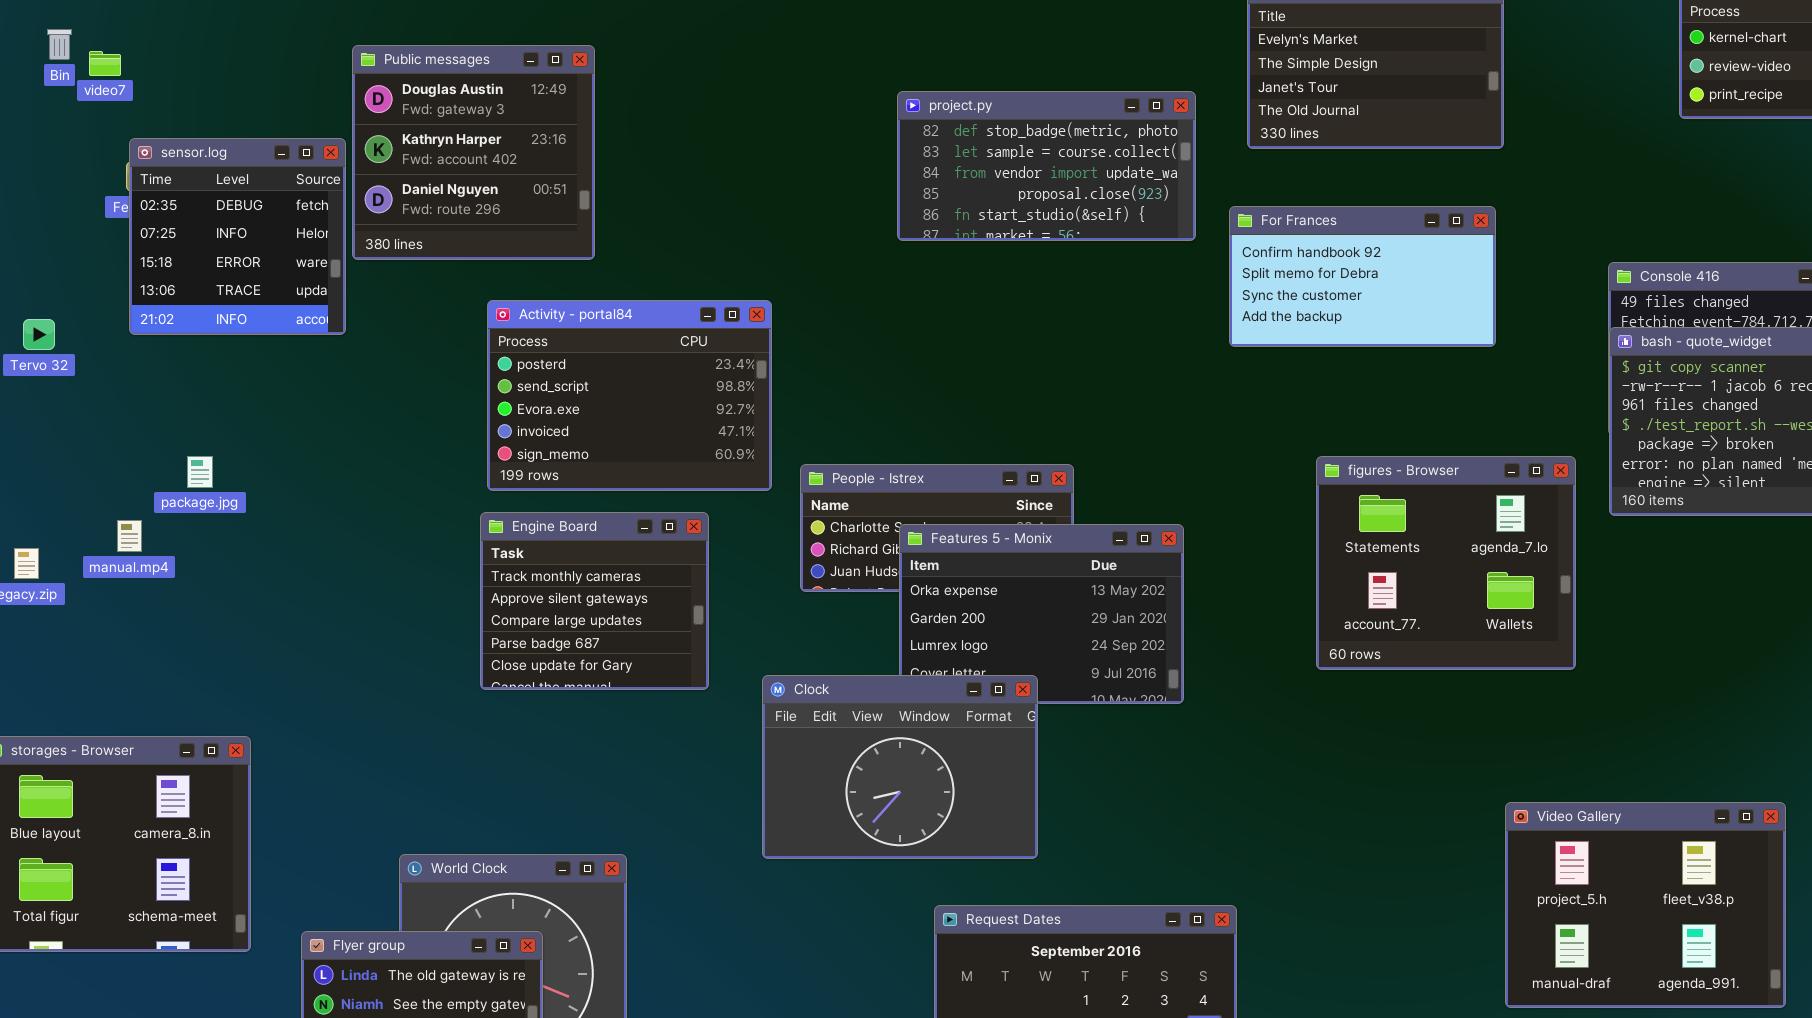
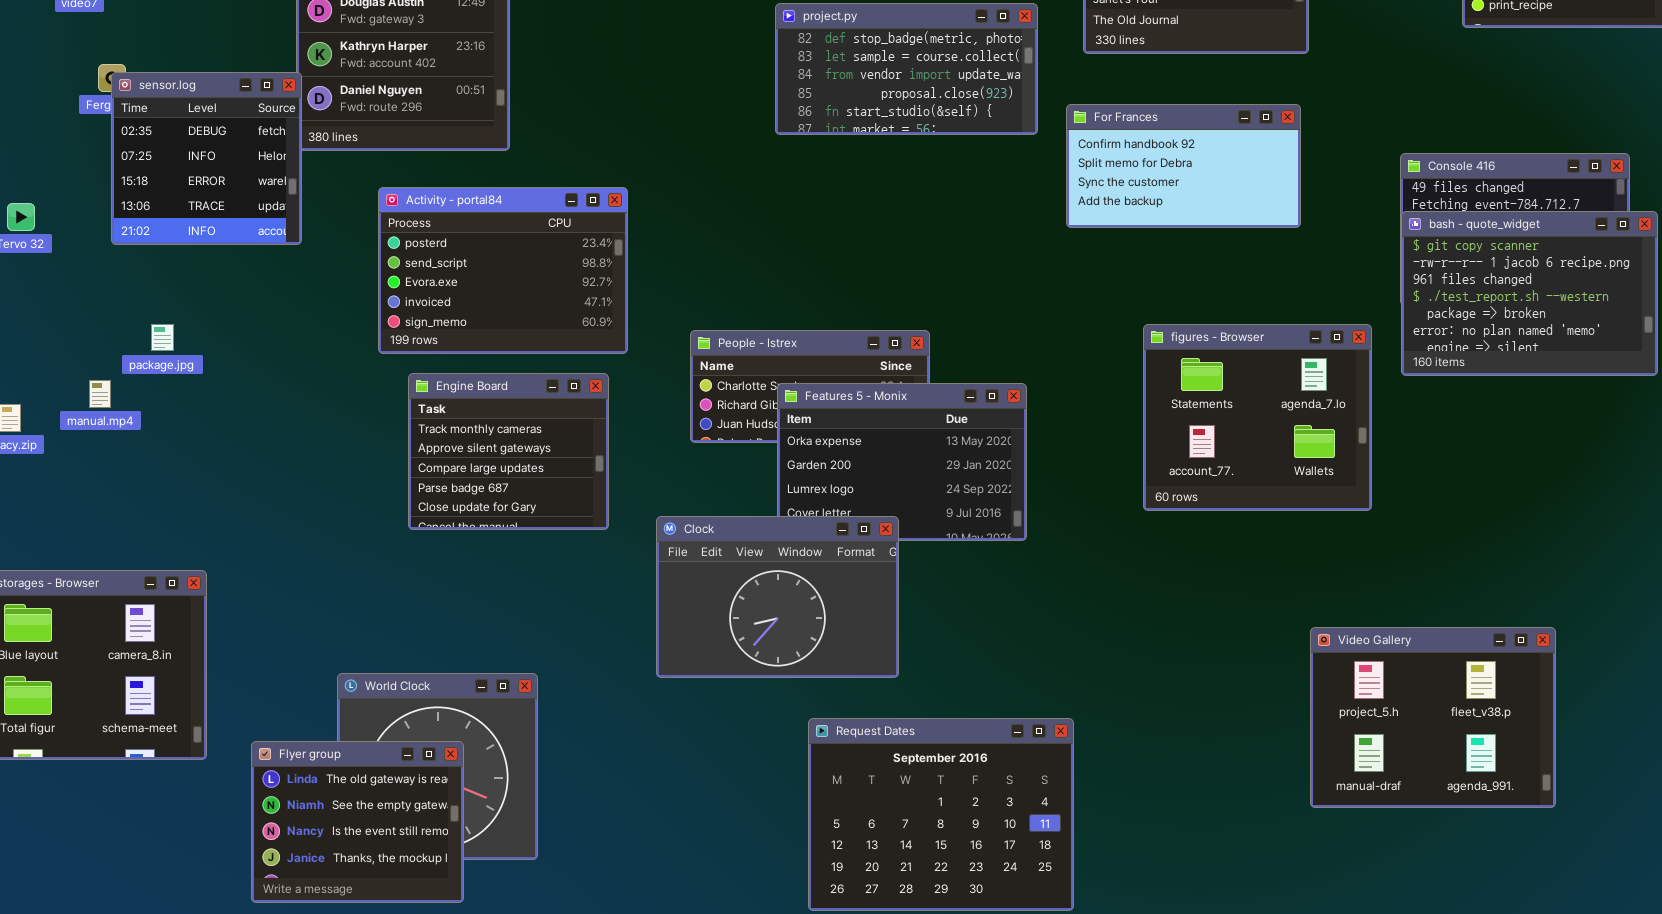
sensor.log: [129,138,346,335] -> [111,72,302,245], moved
Activity - portal84: [487,300,772,491] -> [378,187,628,354], moved

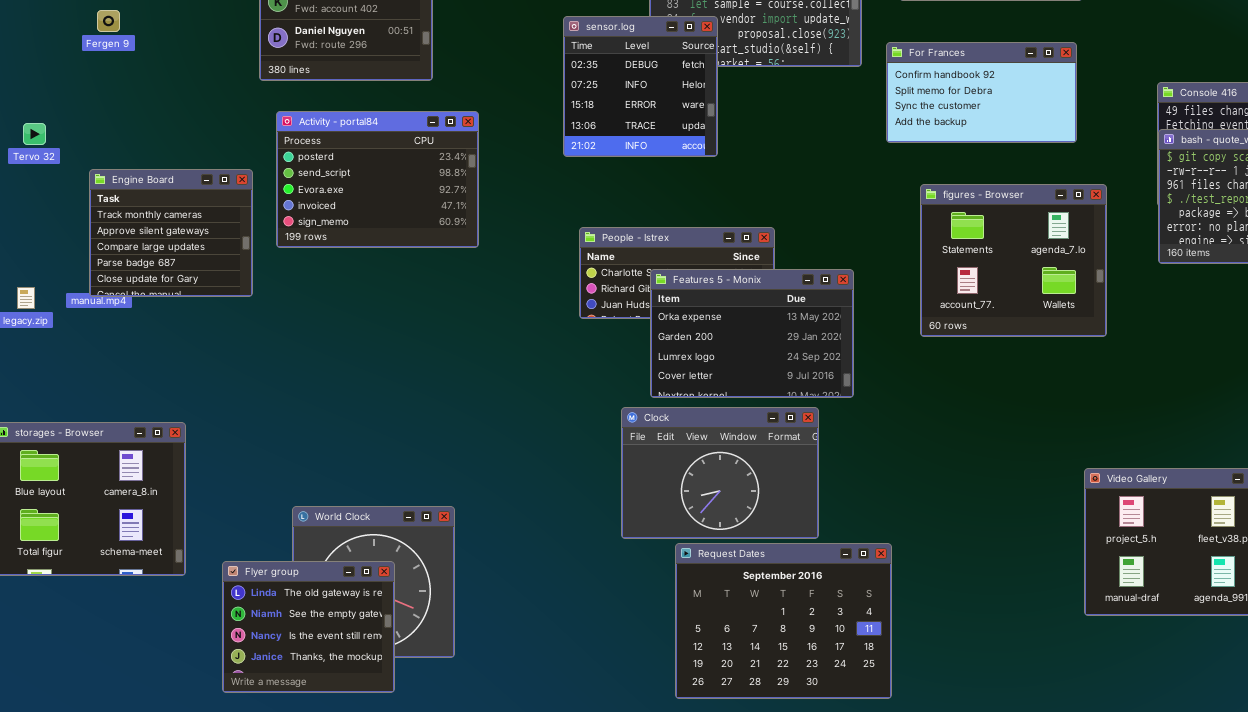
sensor.log: [111,72,302,245] -> [563,16,718,157], moved
Activity - portal84: [378,187,628,354] -> [276,111,479,248], moved
figures - Browser: [1143,324,1372,511] -> [920,184,1107,337], moved
Engine Board: [408,373,609,530] -> [89,169,253,297], moved
Clock: [656,516,899,678] -> [621,407,819,539], moved

